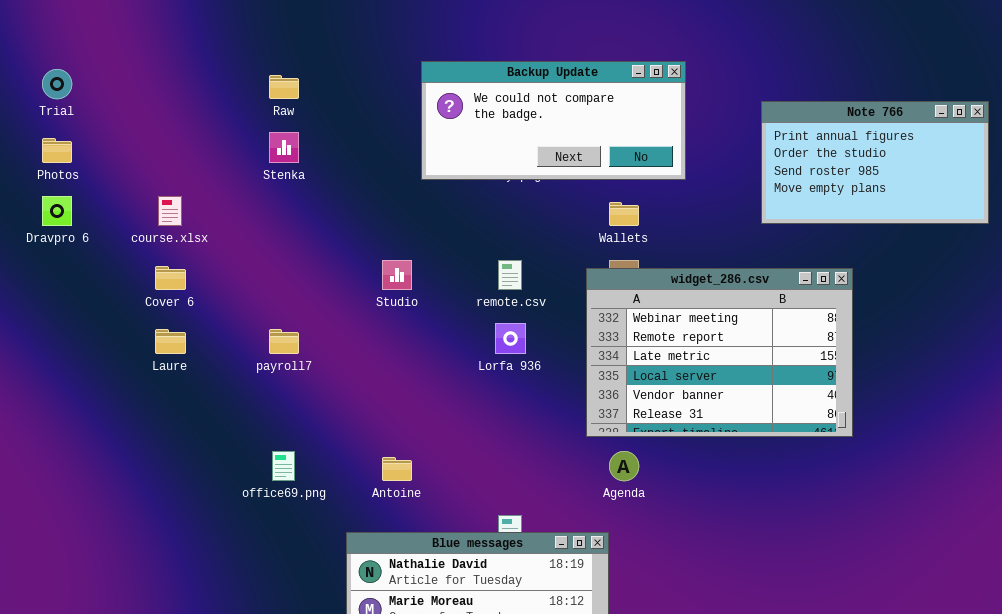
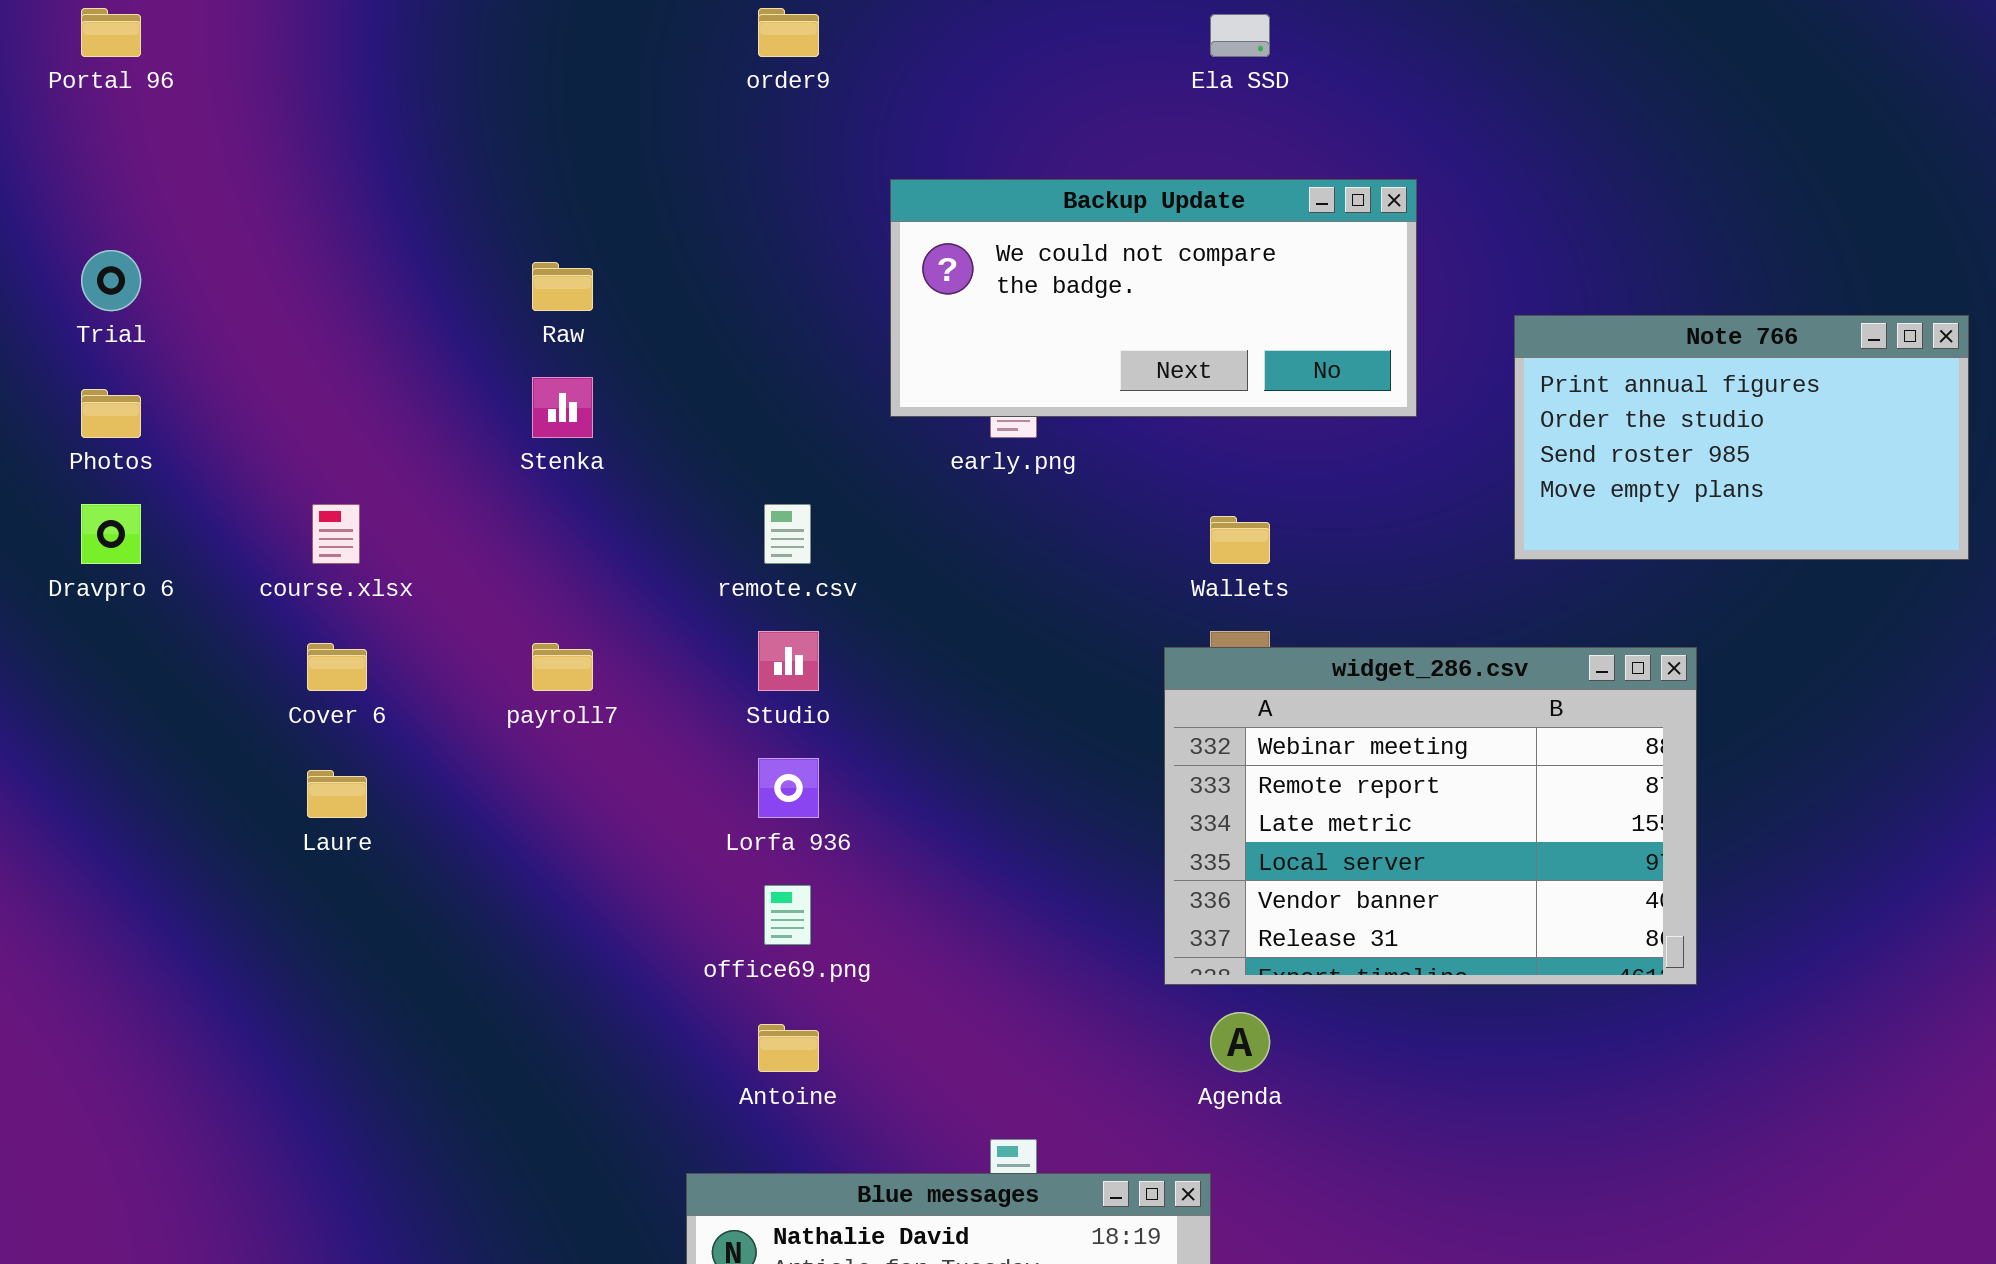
Backup Update: [421,61,686,180] -> [890,179,1417,417], moved
remote.csv: [498,260,522,290] -> [764,504,811,564], moved
Lorfa 936: [495,323,526,354] -> [758,758,819,818], moved
payroll7: [269,329,299,354] -> [532,643,593,691], moved
office69.png: [272,451,295,481] -> [764,885,811,945], moved

